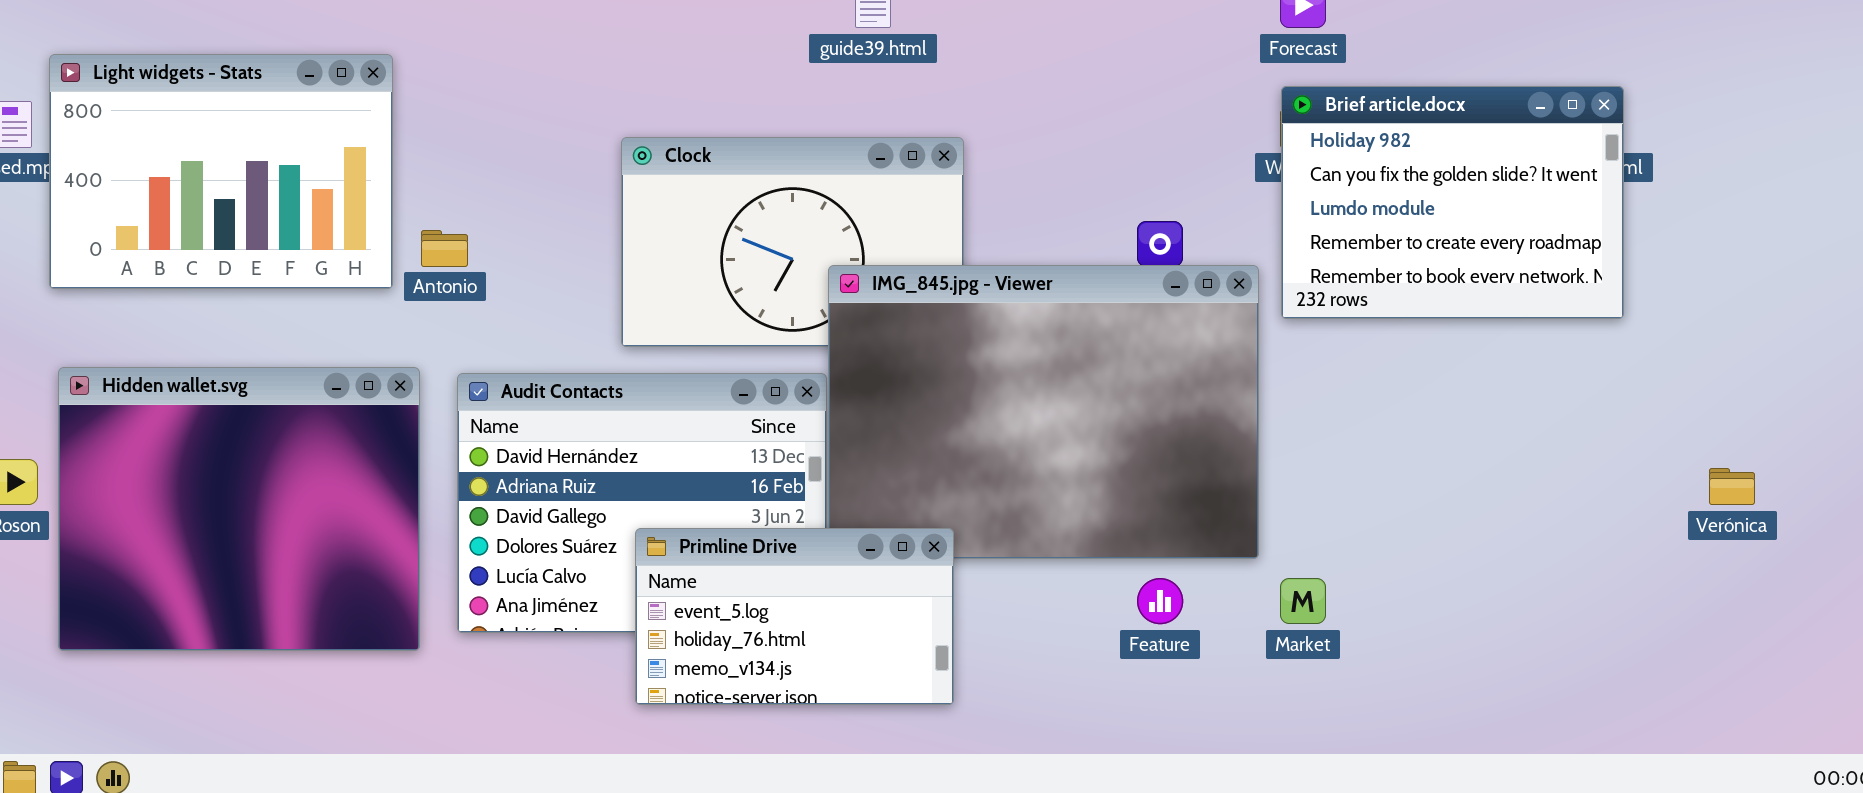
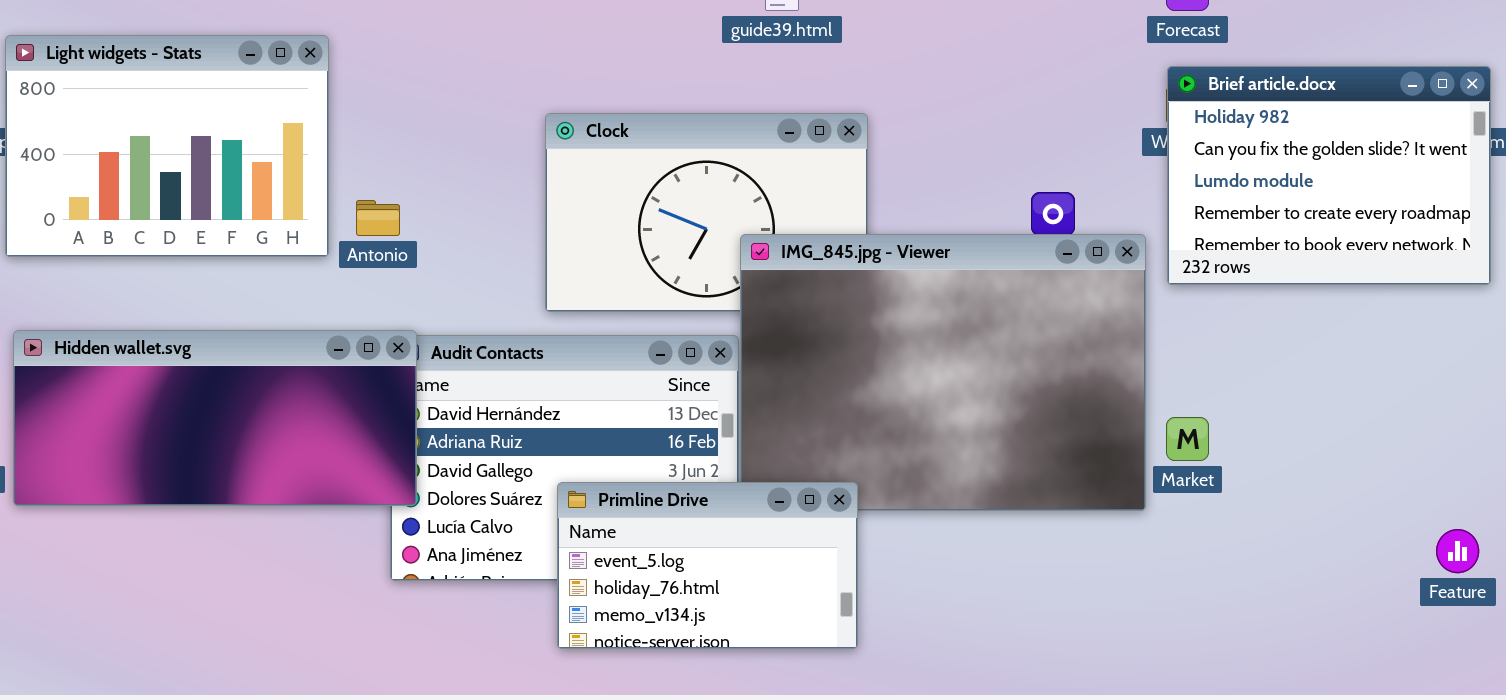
Hidden wallet.svg: [58,367,420,651] -> [13,330,417,506], resized
Feature: [1137,578,1183,624] -> [1436,529,1479,573], moved
Market: [1280,578,1326,624] -> [1166,417,1209,461], moved

